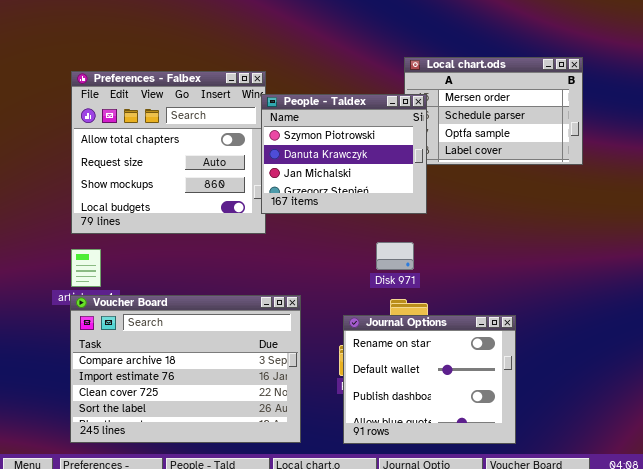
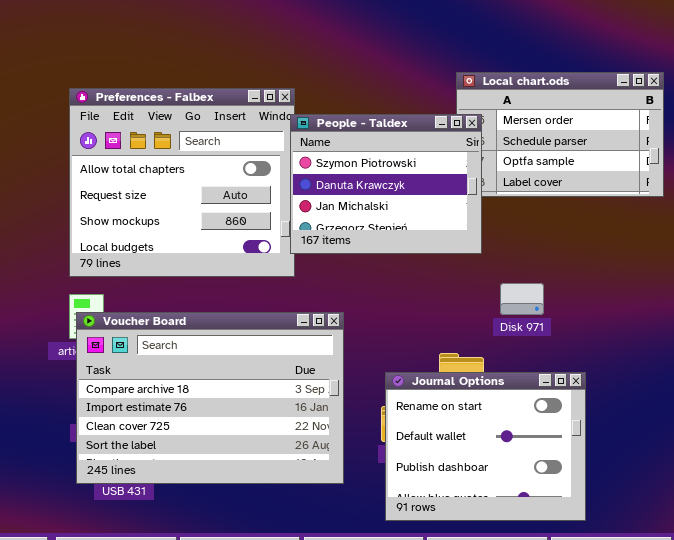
Disk 971: [376,242,414,270] -> [500,283,544,315], moved
Voucher Board: [70,295,301,443] -> [76,312,344,484], moved

